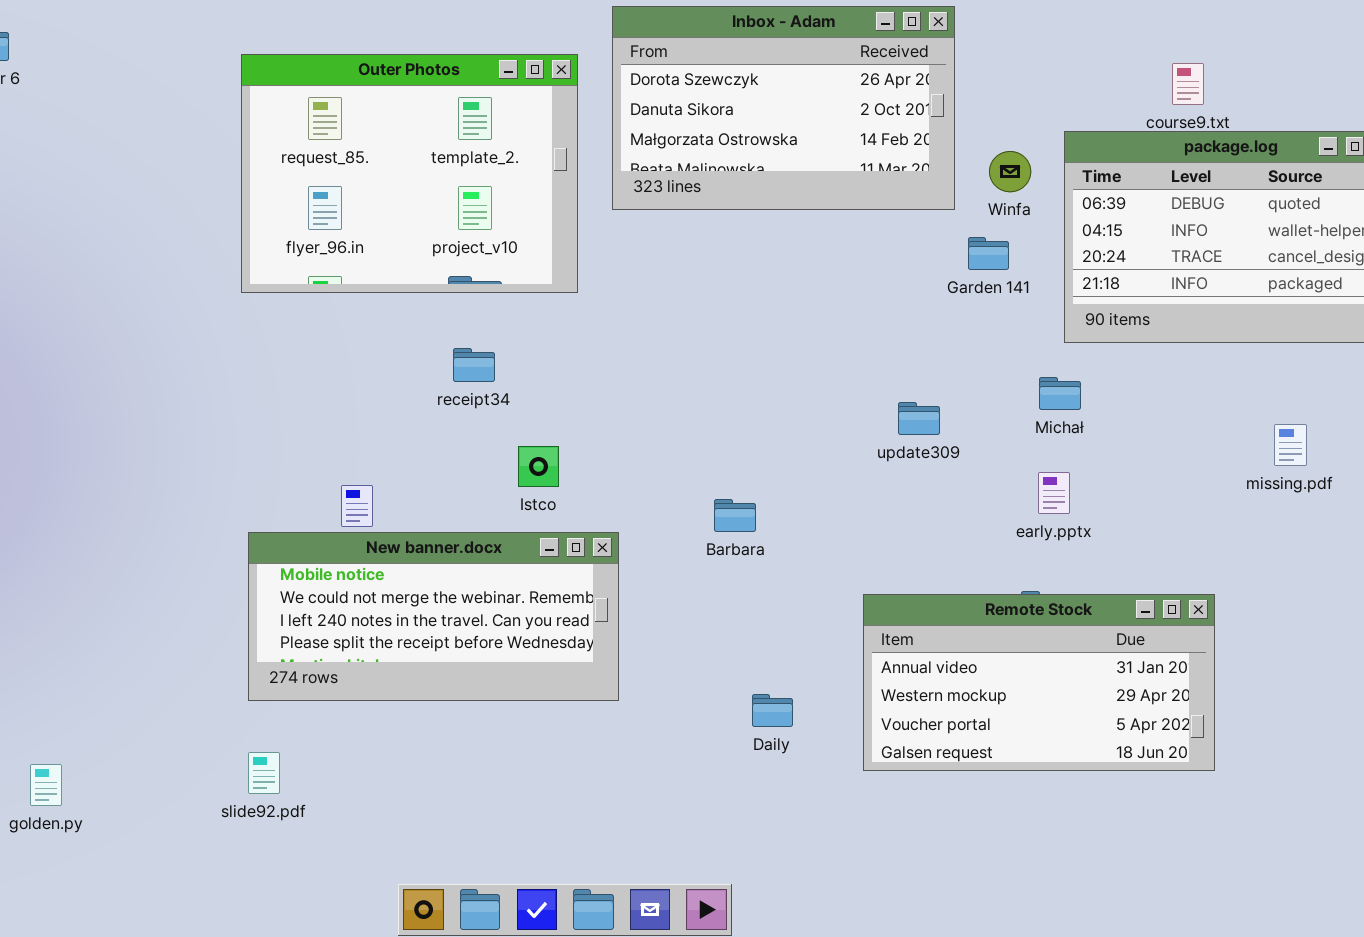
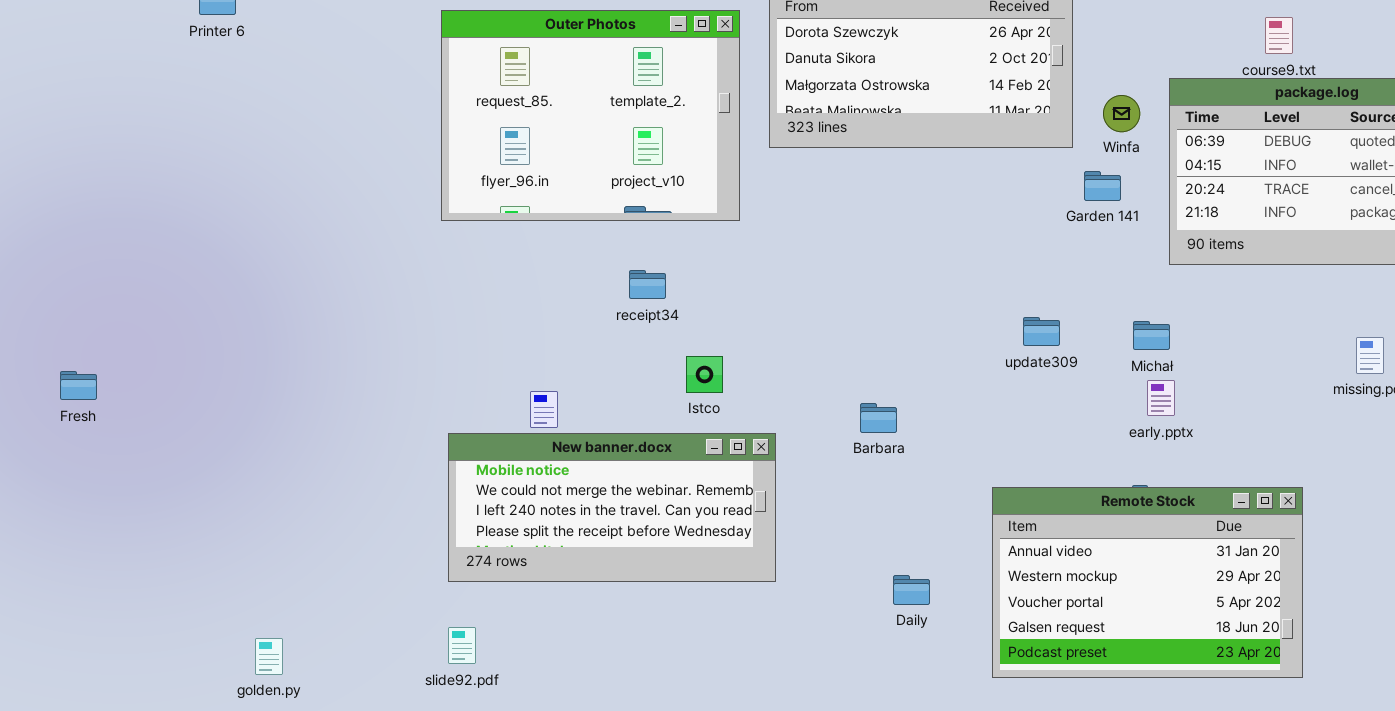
Michał: [1039,377,1081,410] -> [1133,321,1170,350], moved
Remote Stock: [863,594,1215,771] -> [992,487,1303,678], resized

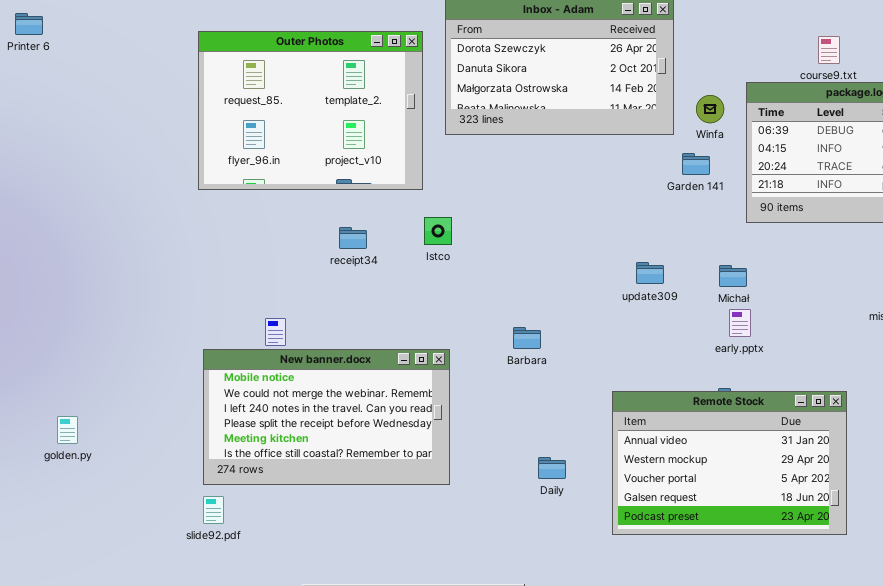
Istco: [686,356,723,393] -> [424,217,452,245], moved
New banner.docx: [448,433,776,582] -> [203,349,450,485], resized
golden.py: [255,638,283,675] -> [57,416,78,444], moved

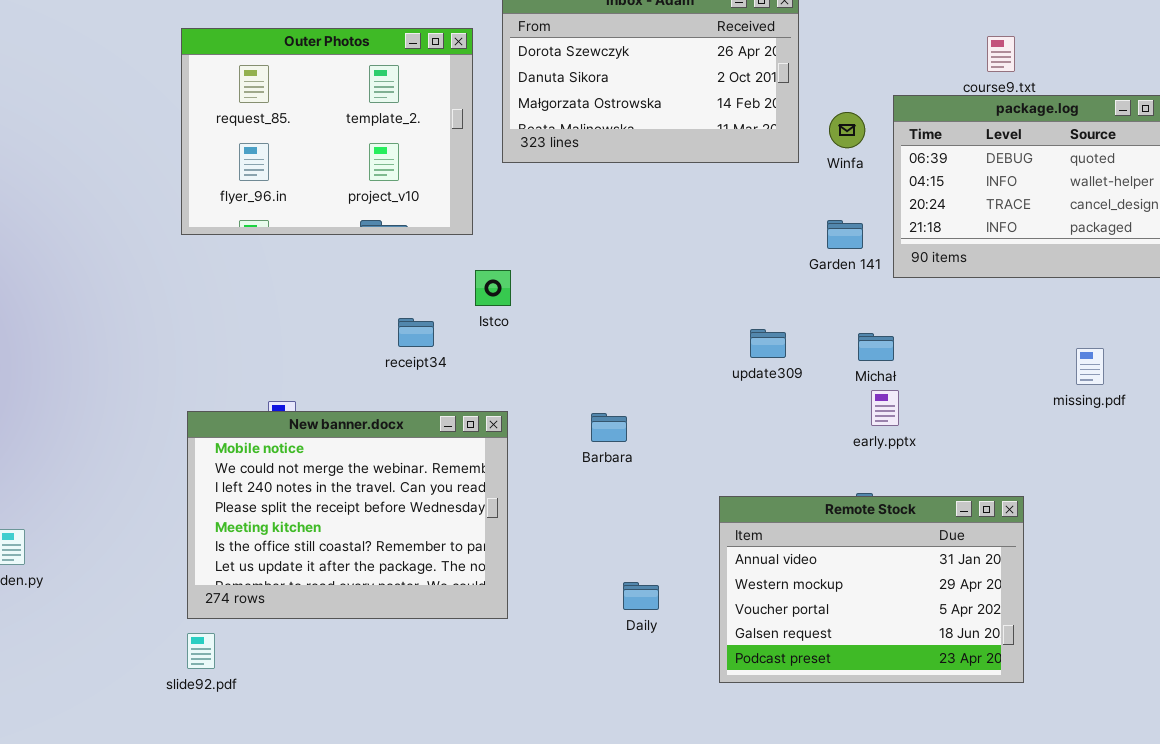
Garden 141: [682,153,710,175] -> [827,220,863,249], moved
receipt34: [339,227,367,249] -> [398,318,434,347], moved
New banner.docx: [203,349,450,485] -> [187,411,508,619], resized

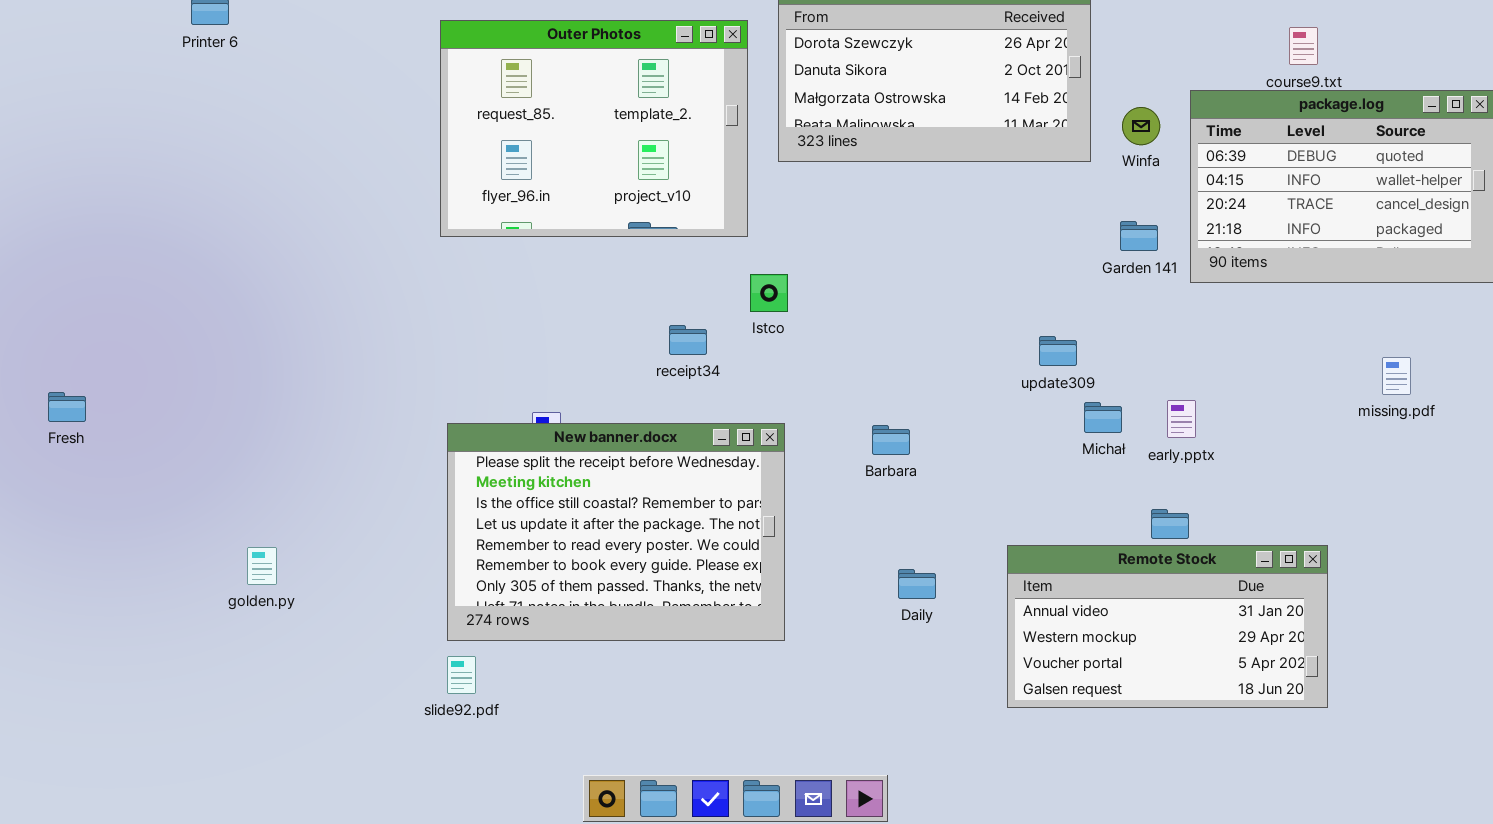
Michał: [858,333,894,361] -> [1084,402,1122,433], moved
New banner.docx: [187,411,508,619] -> [447,423,785,641], scrolled down 3 rows
Remote Stock: [719,496,1024,683] -> [1007,545,1328,708], resized
Daily: [623,582,659,610] -> [898,569,936,599], moved

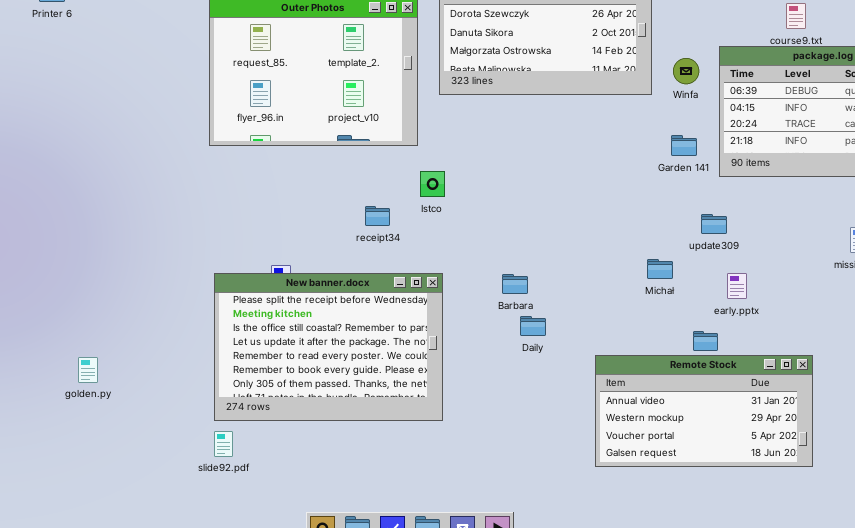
update309: [1039,336,1077,366] -> [701,214,727,234], moved
early.pptx: [1167,400,1196,438] -> [727,273,747,299], moved
Daily: [898,569,936,599] -> [520,316,546,336], moved

